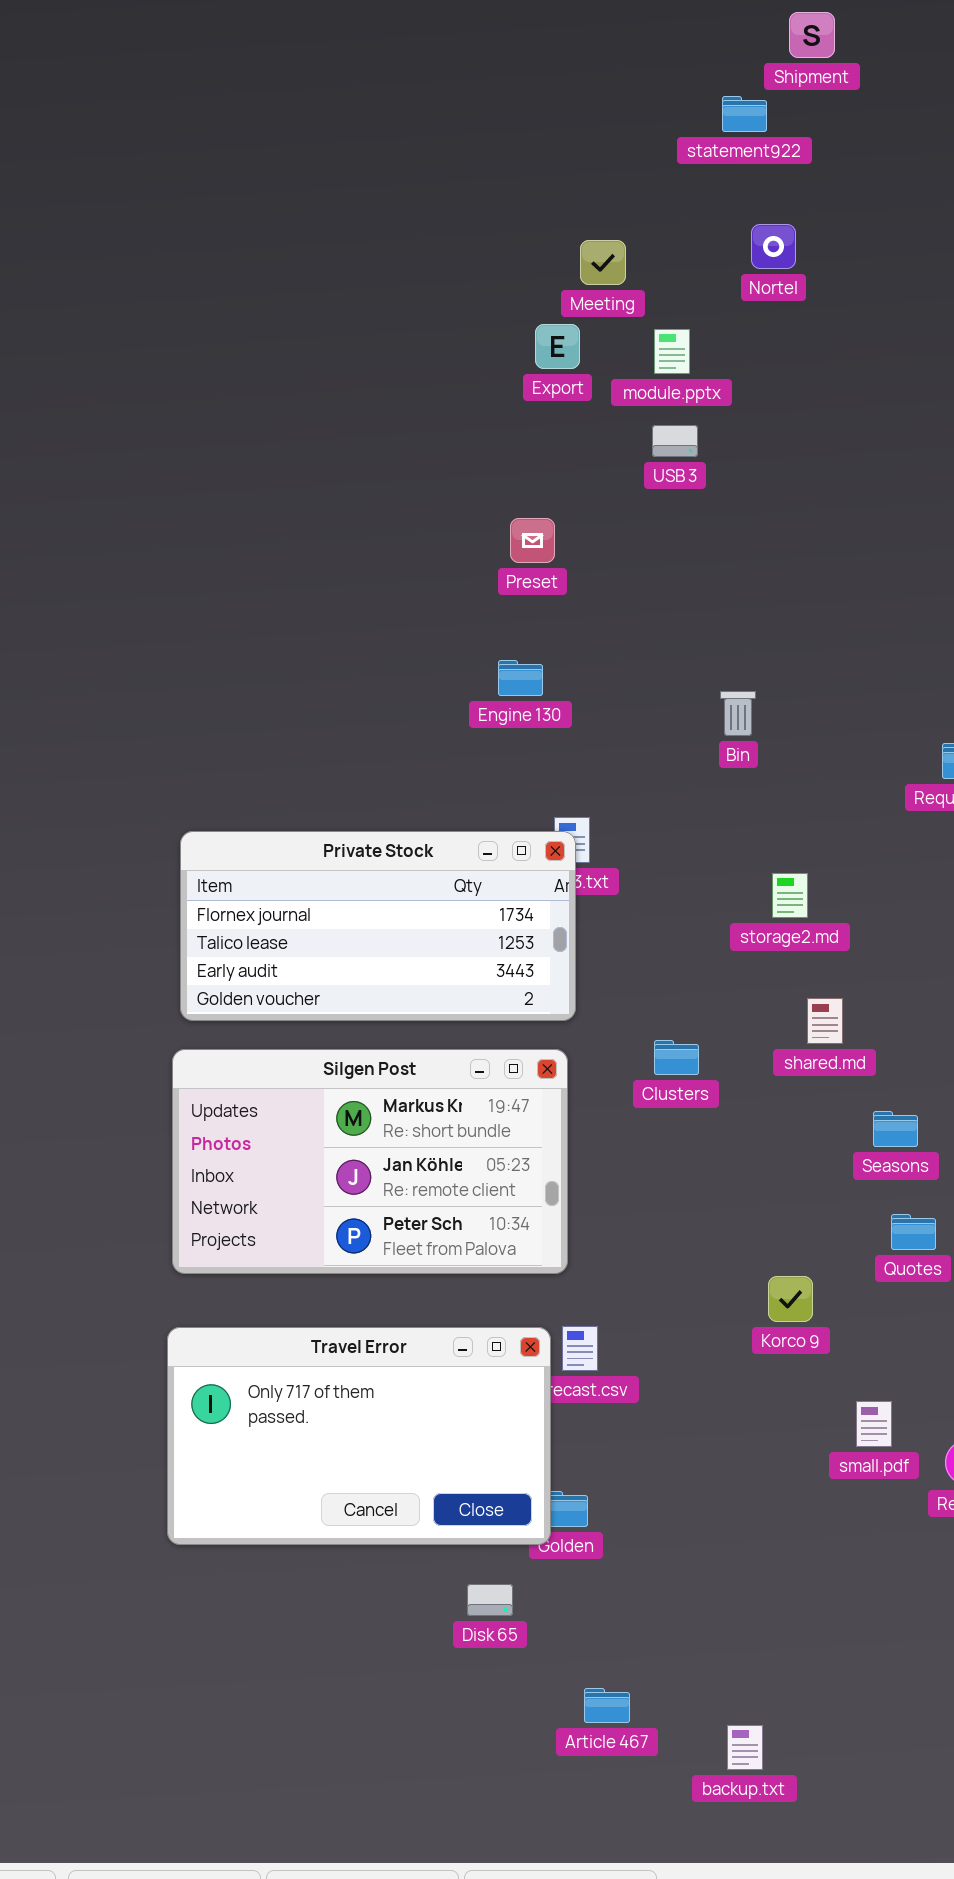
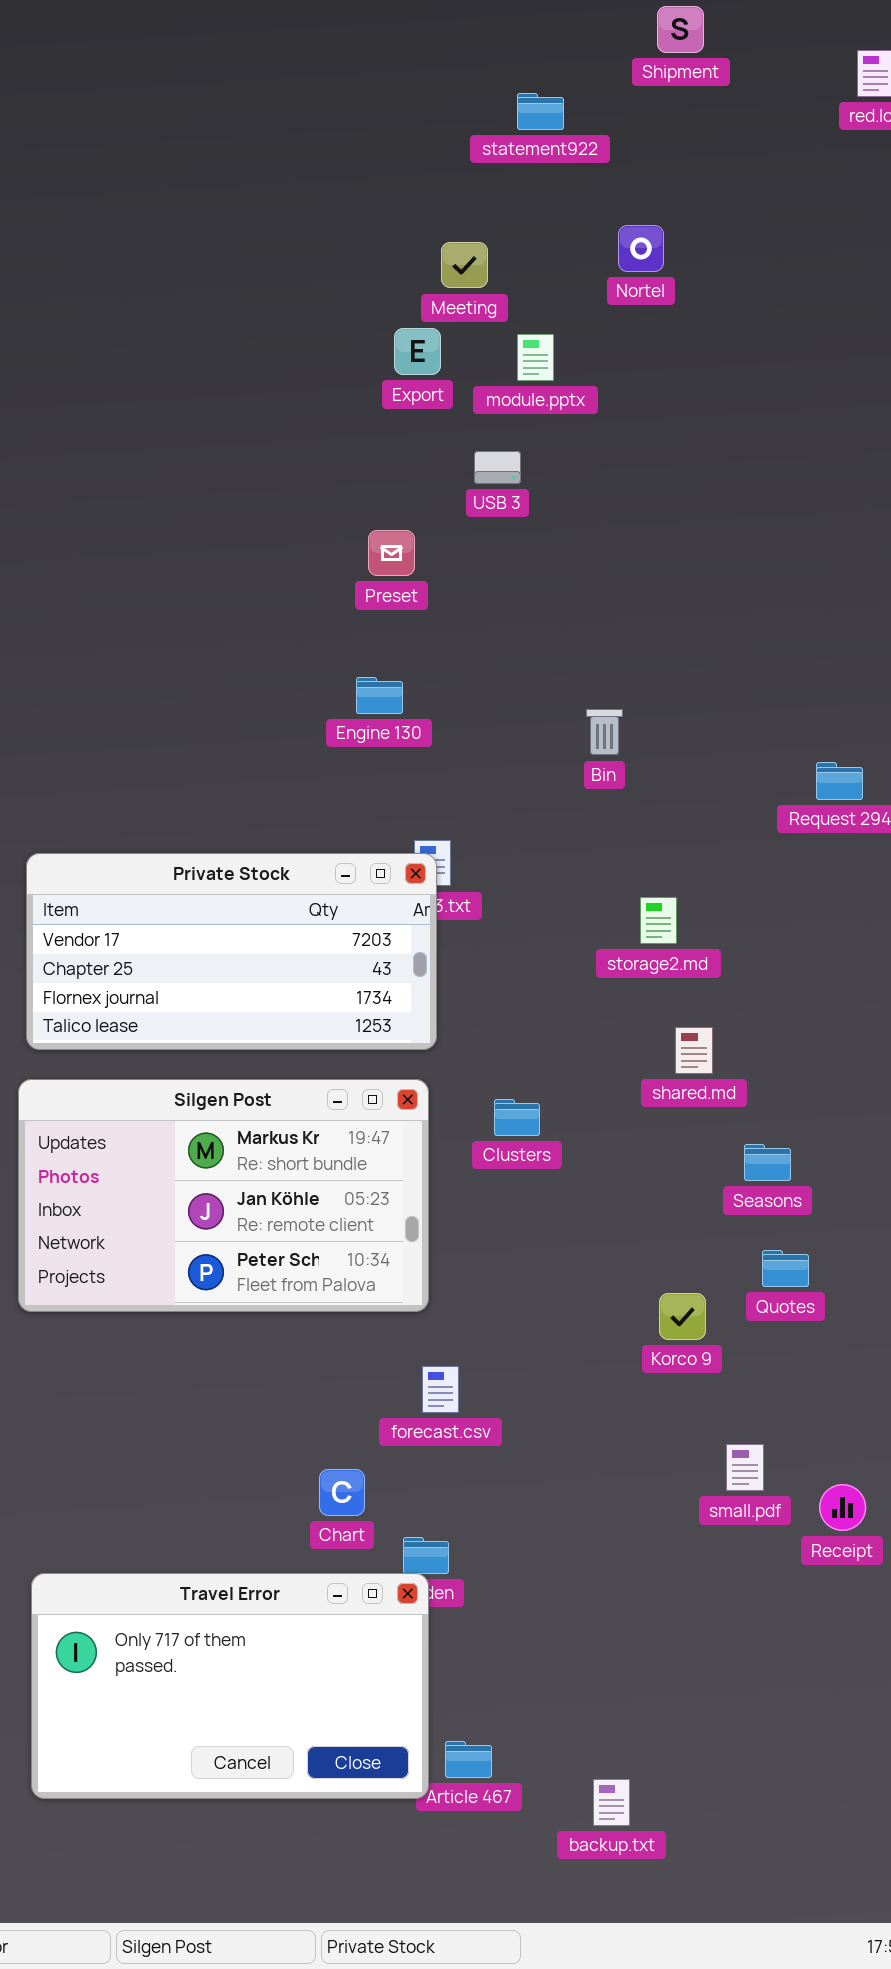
statement922: [722,96,767,132] -> [517,93,564,130], moved
USB 3: [652,425,698,457] -> [474,451,521,484], moved
Private Stock: [180,831,576,1021] -> [26,853,437,1050], scrolled up 2 rows
Clusters: [654,1040,699,1075] -> [494,1099,540,1136], moved
Korco 9: [768,1276,813,1322] -> [659,1293,706,1340], moved
Travel Error: [167,1327,551,1545] -> [31,1573,429,1799], moved

